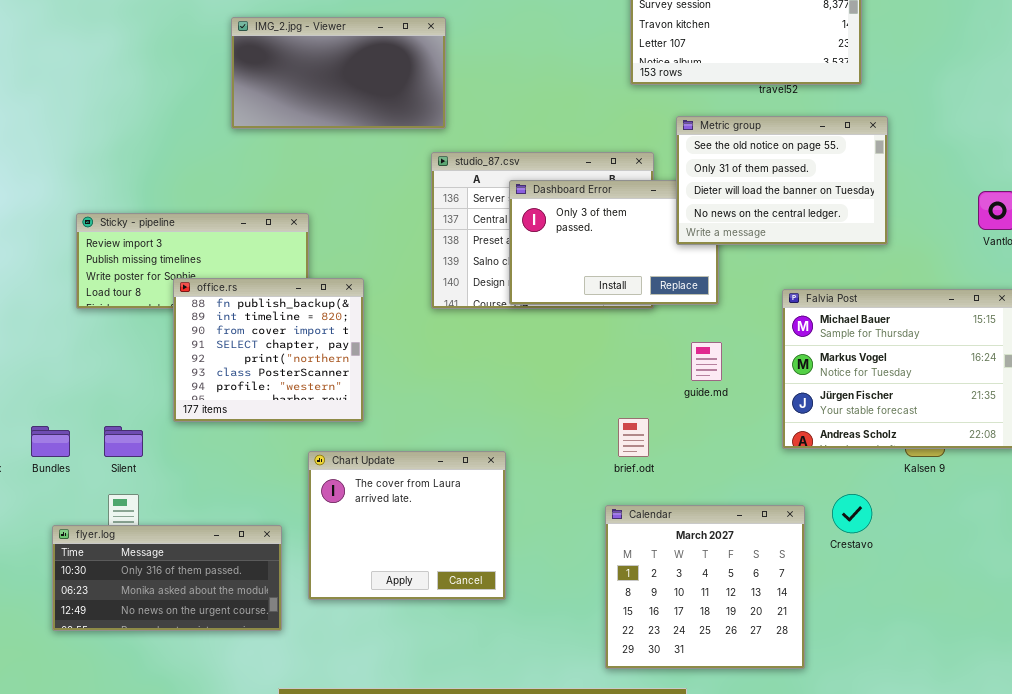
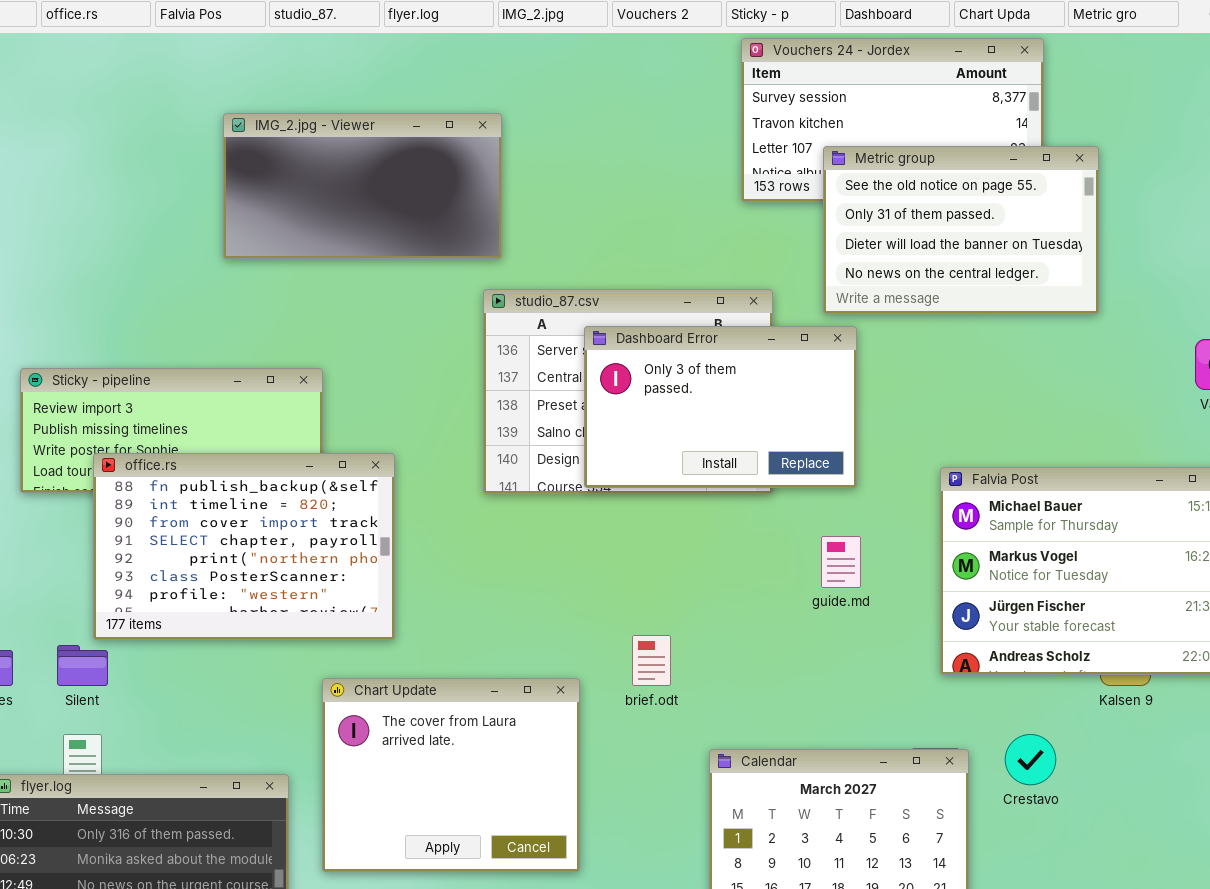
Metric group: [676,116,888,245] -> [823,146,1099,314], moved
office.rs: [173,278,364,422] -> [93,453,395,640], resized
brief.odt: [618,418,649,457] -> [632,635,671,686], moved

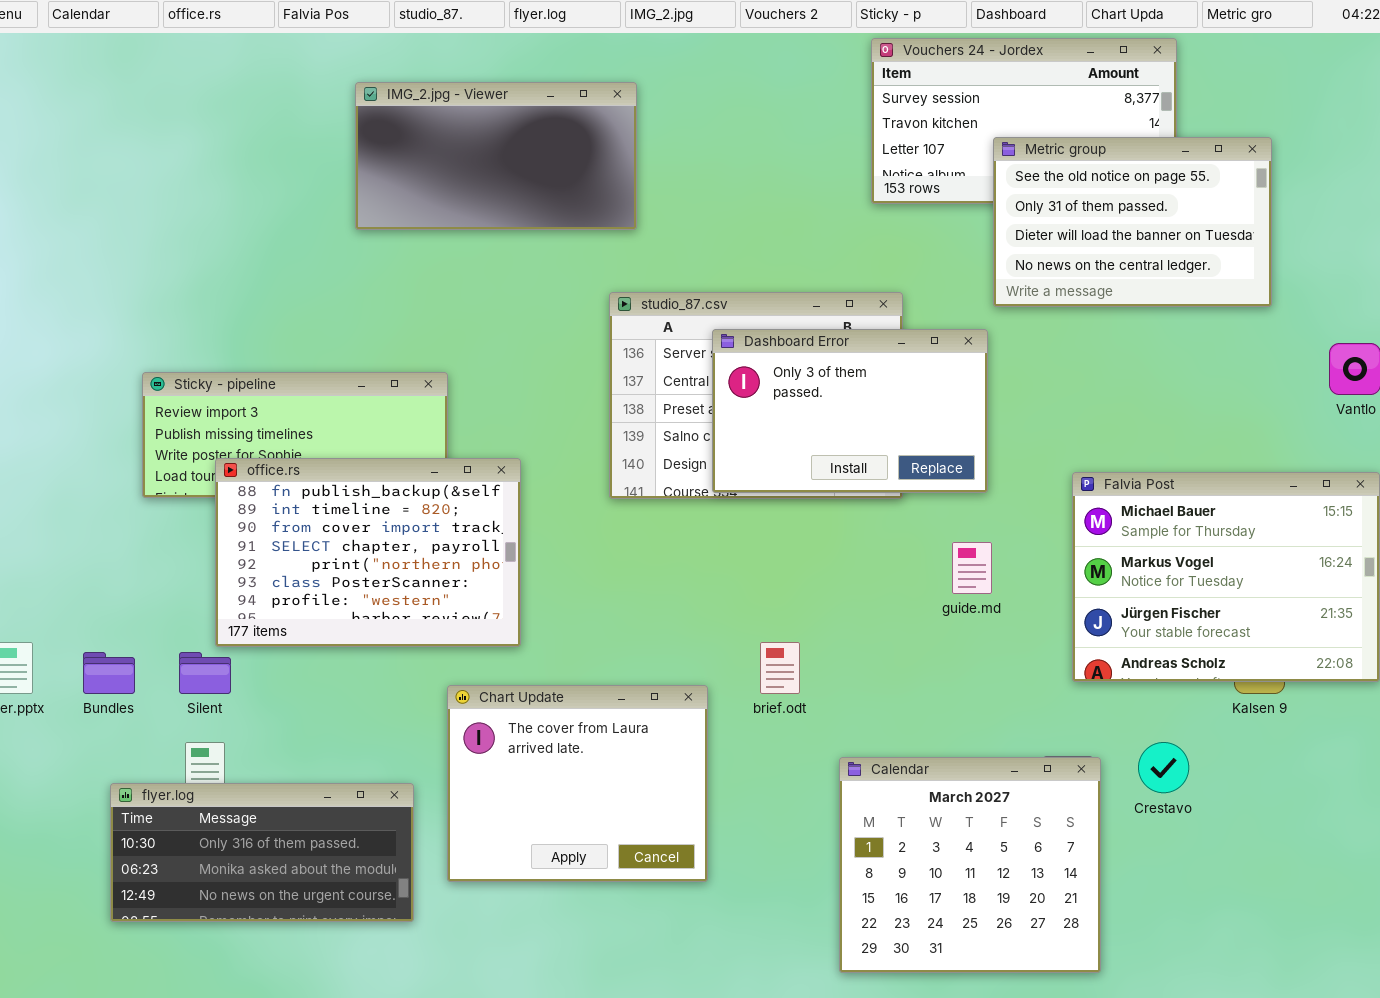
IMG_2.jpg - Viewer: [223,113,502,259] -> [355,82,637,230], moved
Metric group: [823,146,1099,314] -> [993,137,1272,307], moved

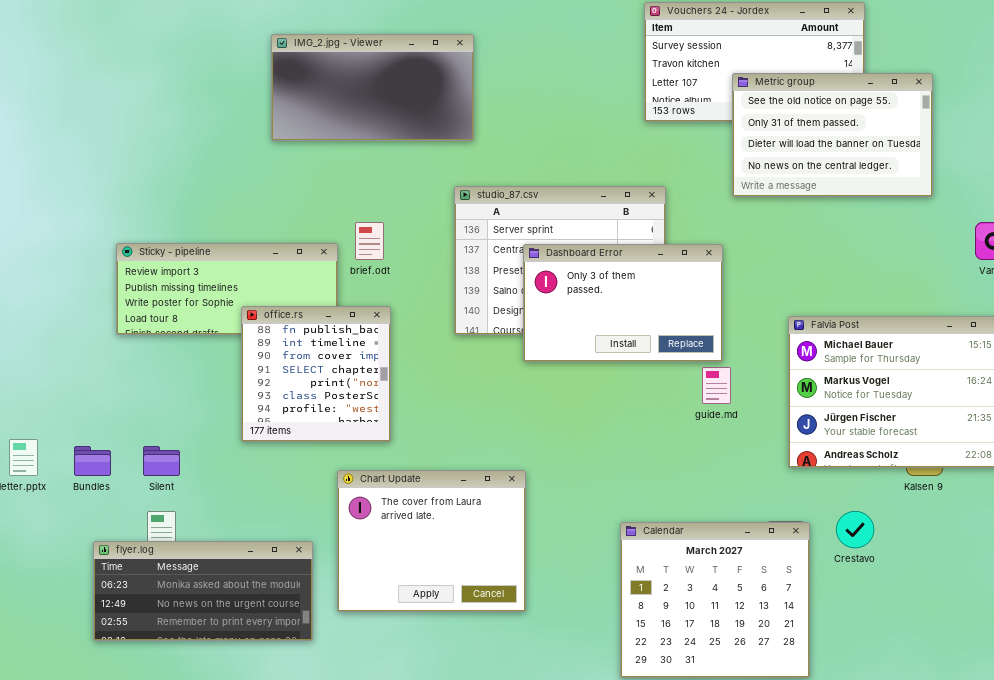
Dashboard Error: [712,329,988,493] -> [523,244,723,362], moved
office.rs: [215,458,521,647] -> [241,306,391,442], resized
brief.odt: [760,642,800,694] -> [355,222,384,260], moved
flyer.log: [110,783,414,922] -> [93,541,313,641], scrolled down 1 row

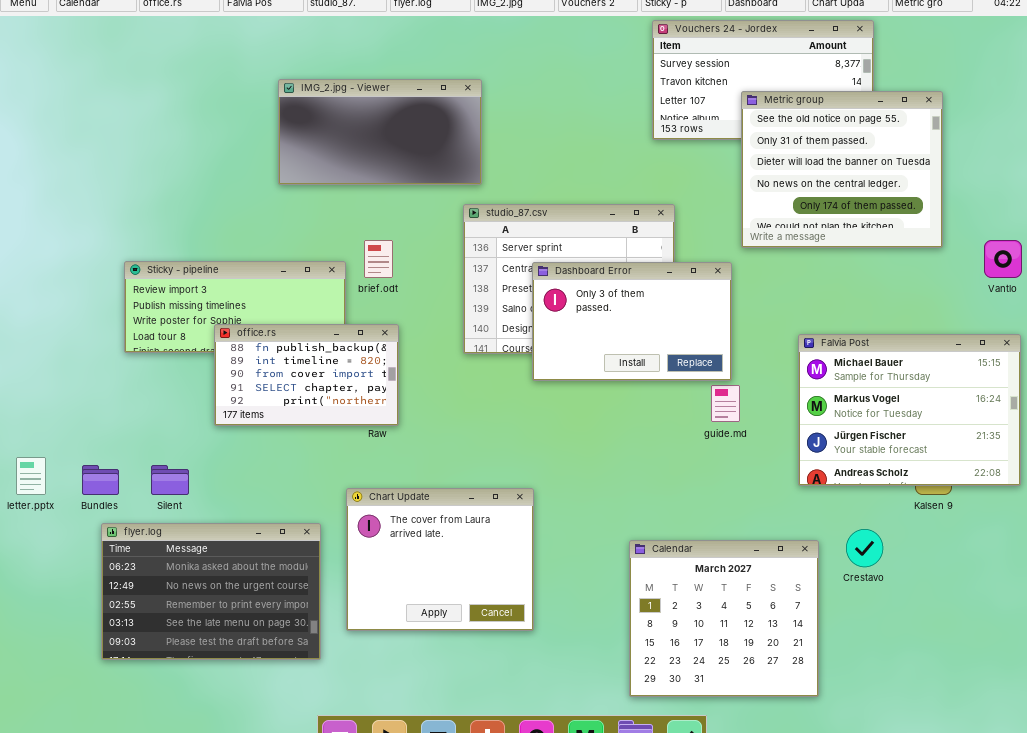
IMG_2.jpg - Viewer: [271,34,474,141] -> [278,79,482,185], moved
Metric group: [732,73,933,197] -> [741,91,943,248], resized
office.rs: [241,306,391,442] -> [214,324,399,426], resized
flyer.log: [93,541,313,641] -> [101,523,321,660], resized

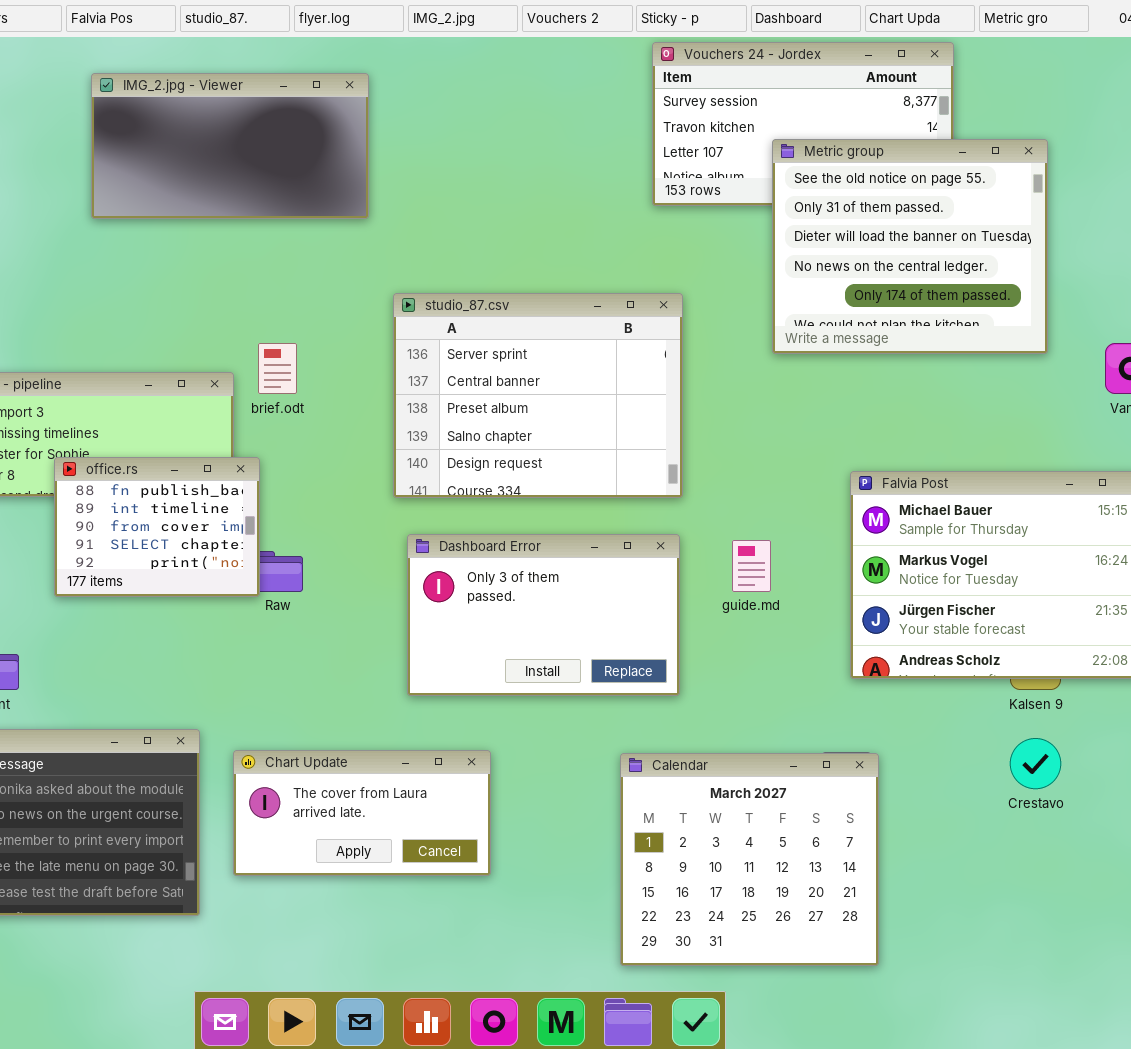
IMG_2.jpg - Viewer: [278,79,482,185] -> [91,73,369,219], moved
Dashboard Error: [532,262,732,381] -> [407,534,680,696], moved
office.rs: [214,324,399,426] -> [54,457,260,597], resized
Chart Update: [346,488,534,631] -> [233,750,491,876], resized
Crestavo: [846,529,883,567] -> [1010,738,1061,789], moved

